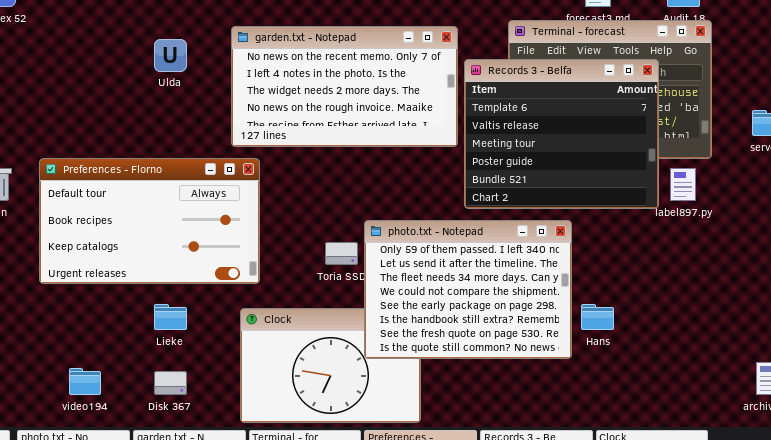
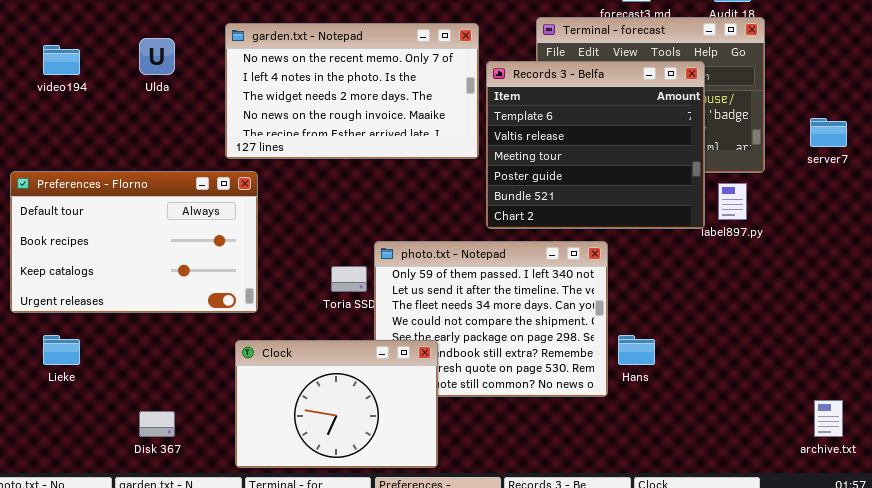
Lieke: [154,304,187,330] -> [43,335,80,365], moved
Clock: [240,308,421,423] -> [235,340,438,468], raised
video194: [69,368,101,395] -> [43,45,80,75], moved

